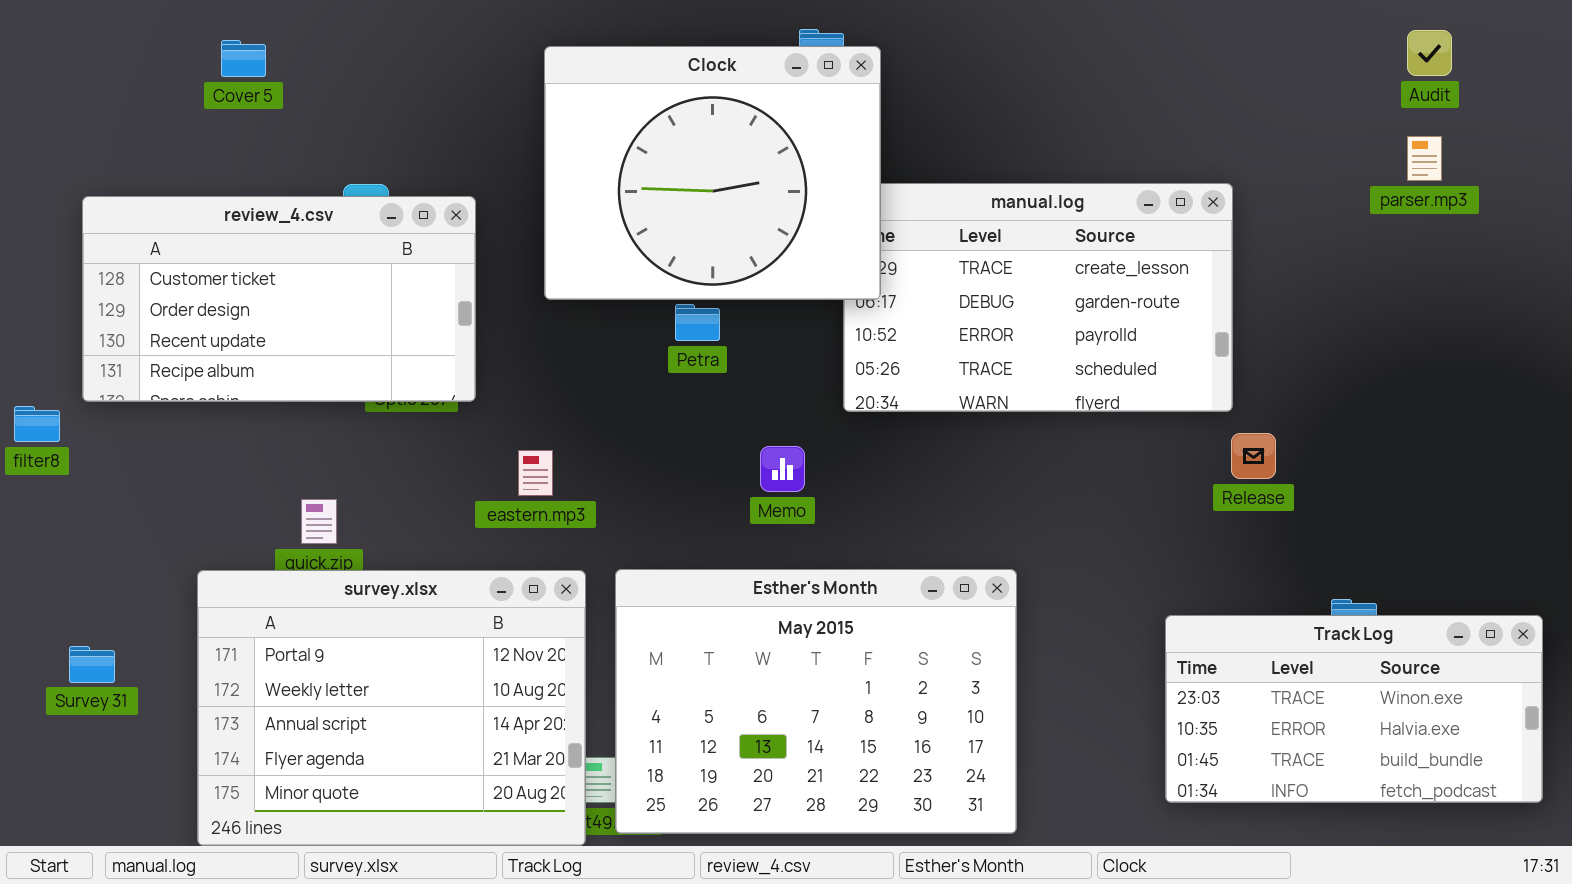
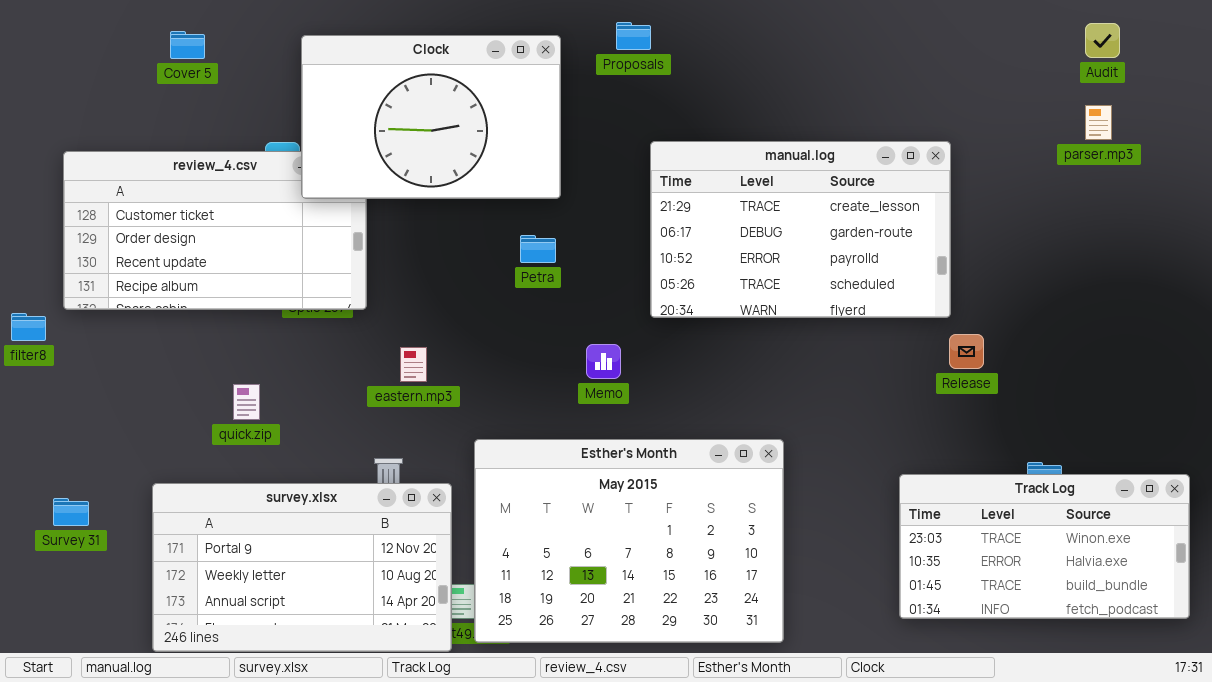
Clock: [544,46,881,300] -> [301,35,561,199], moved, resized
survey.xlsx: [197,570,586,846] -> [152,483,452,652], resized

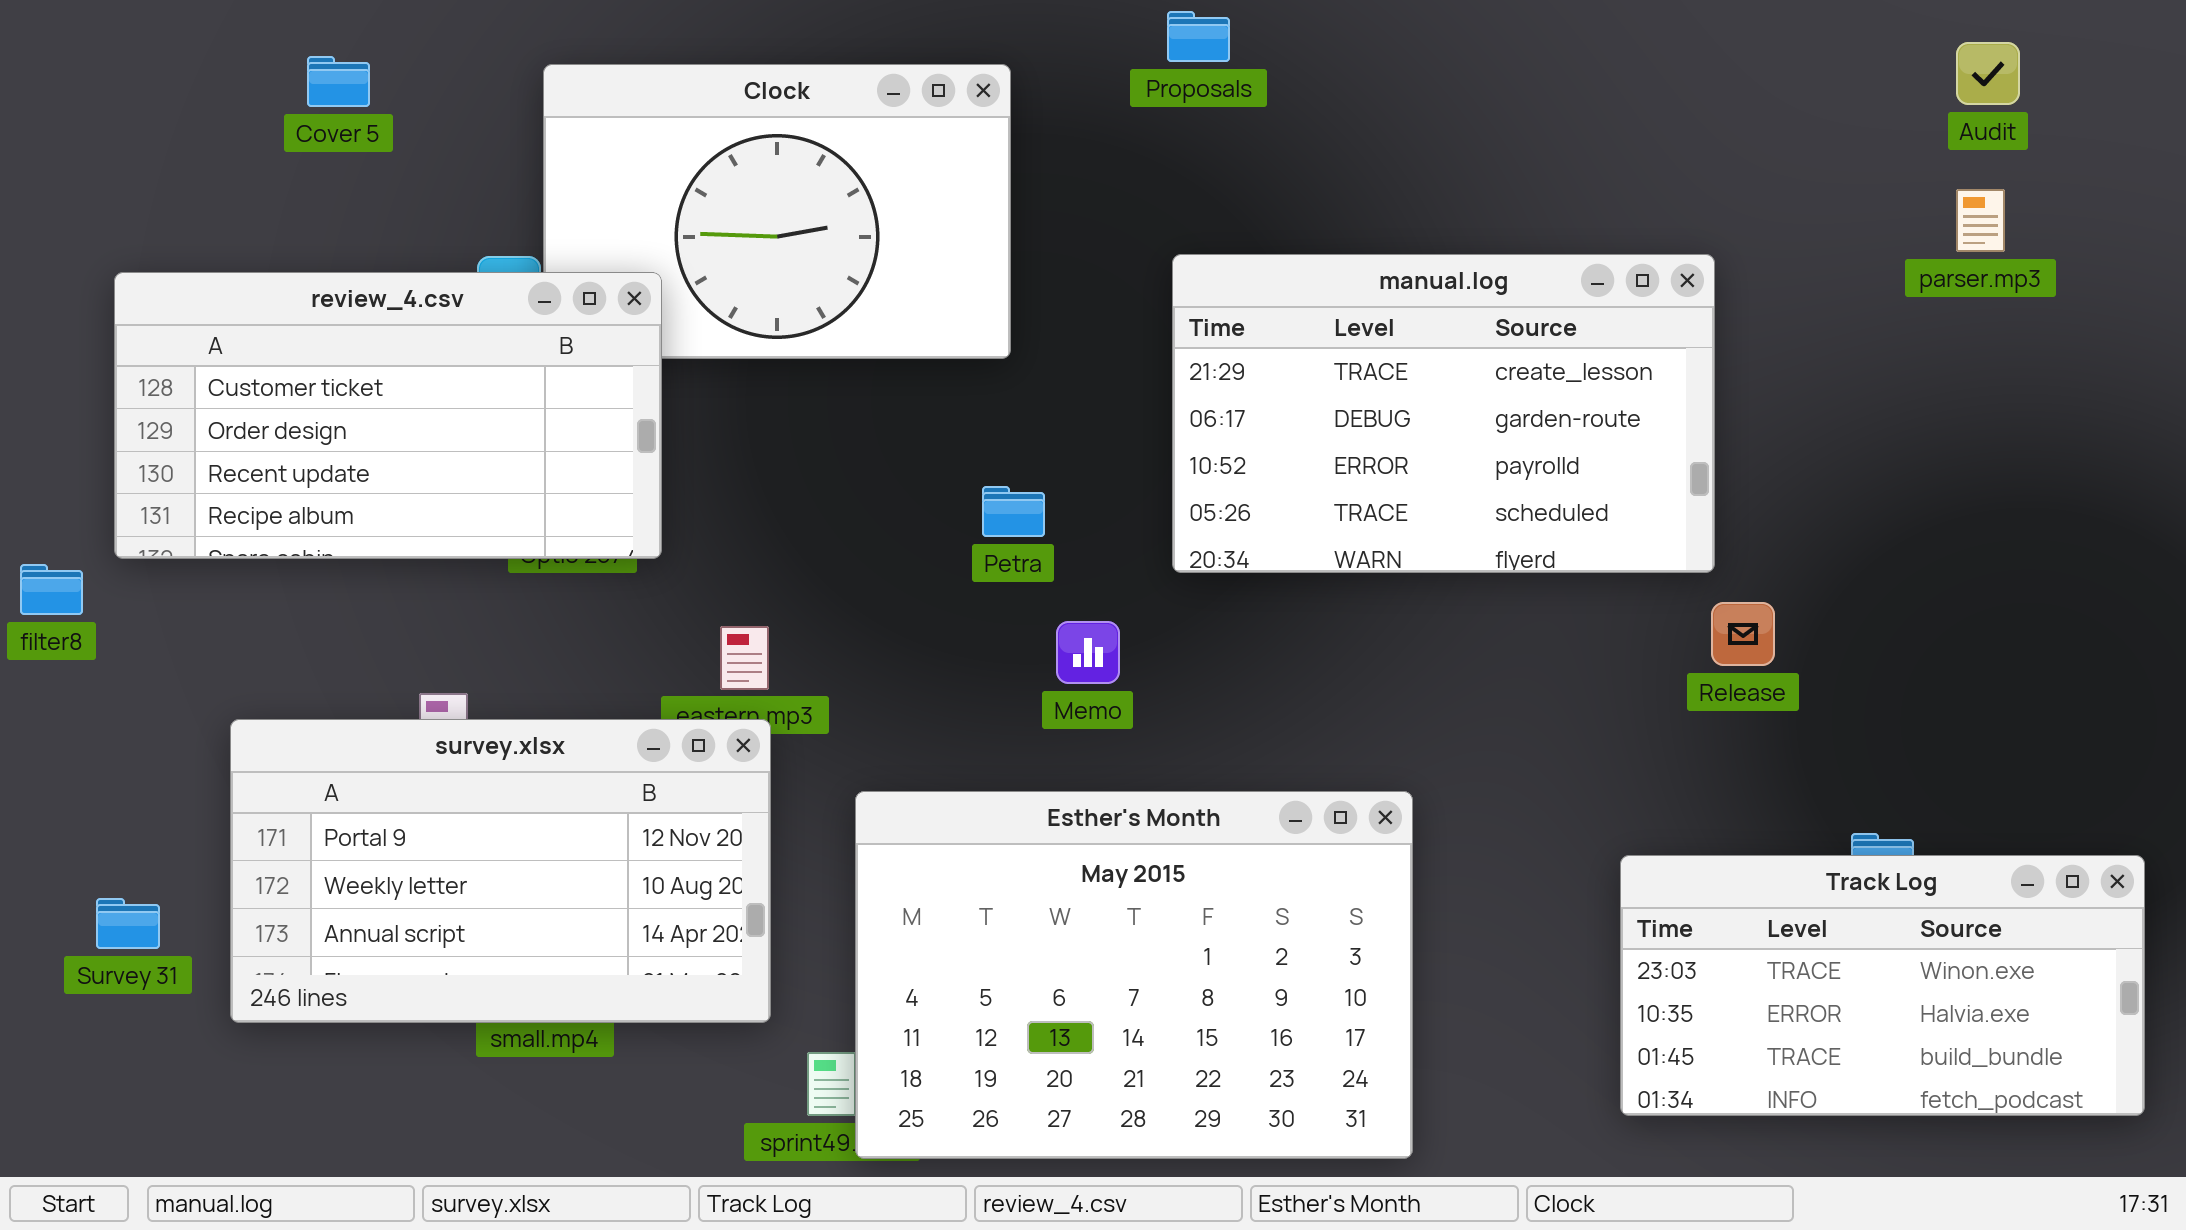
Proposals: [616,22,651,50] -> [1167,11,1230,62], moved
review_4.csv: [63,151,367,310] -> [114,272,662,559], raised
Petra: [520,235,556,263] -> [982,486,1045,537], moved
survey.xlsx: [152,483,452,652] -> [230,719,771,1023], moved

